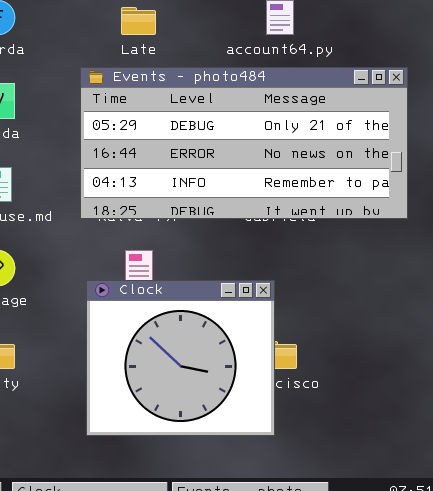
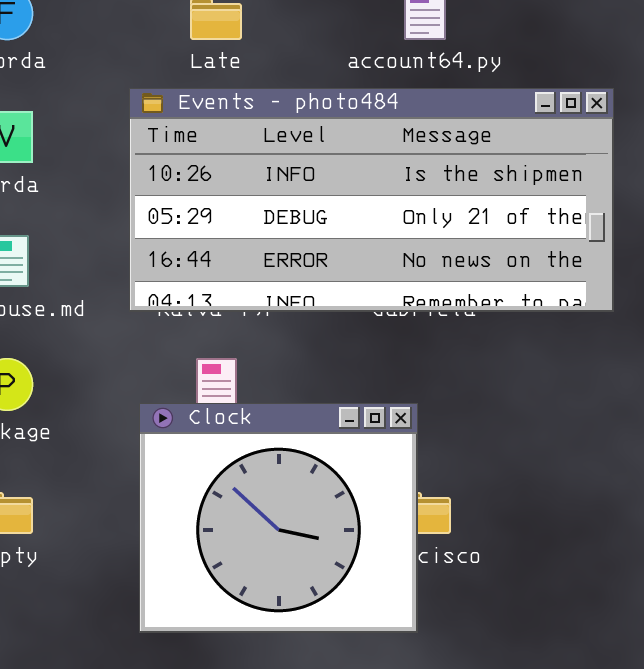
Events - photo484: [80,67,408,219] -> [129,88,614,312], scrolled up 1 row

